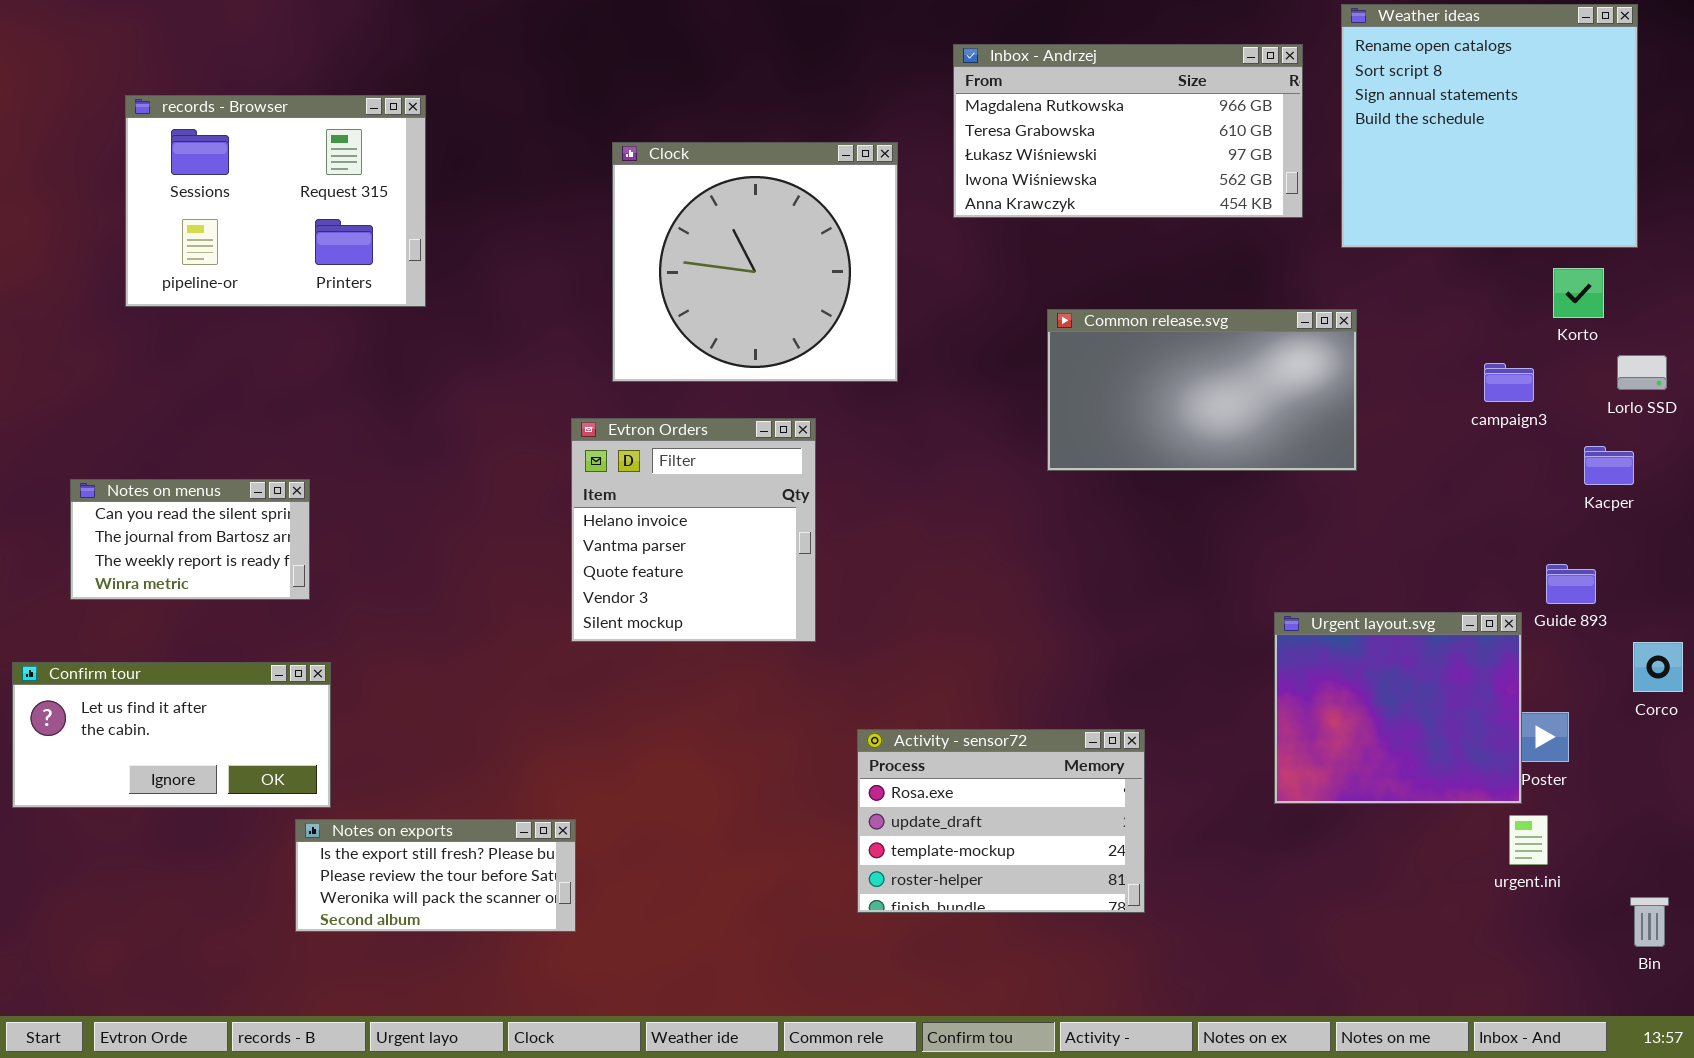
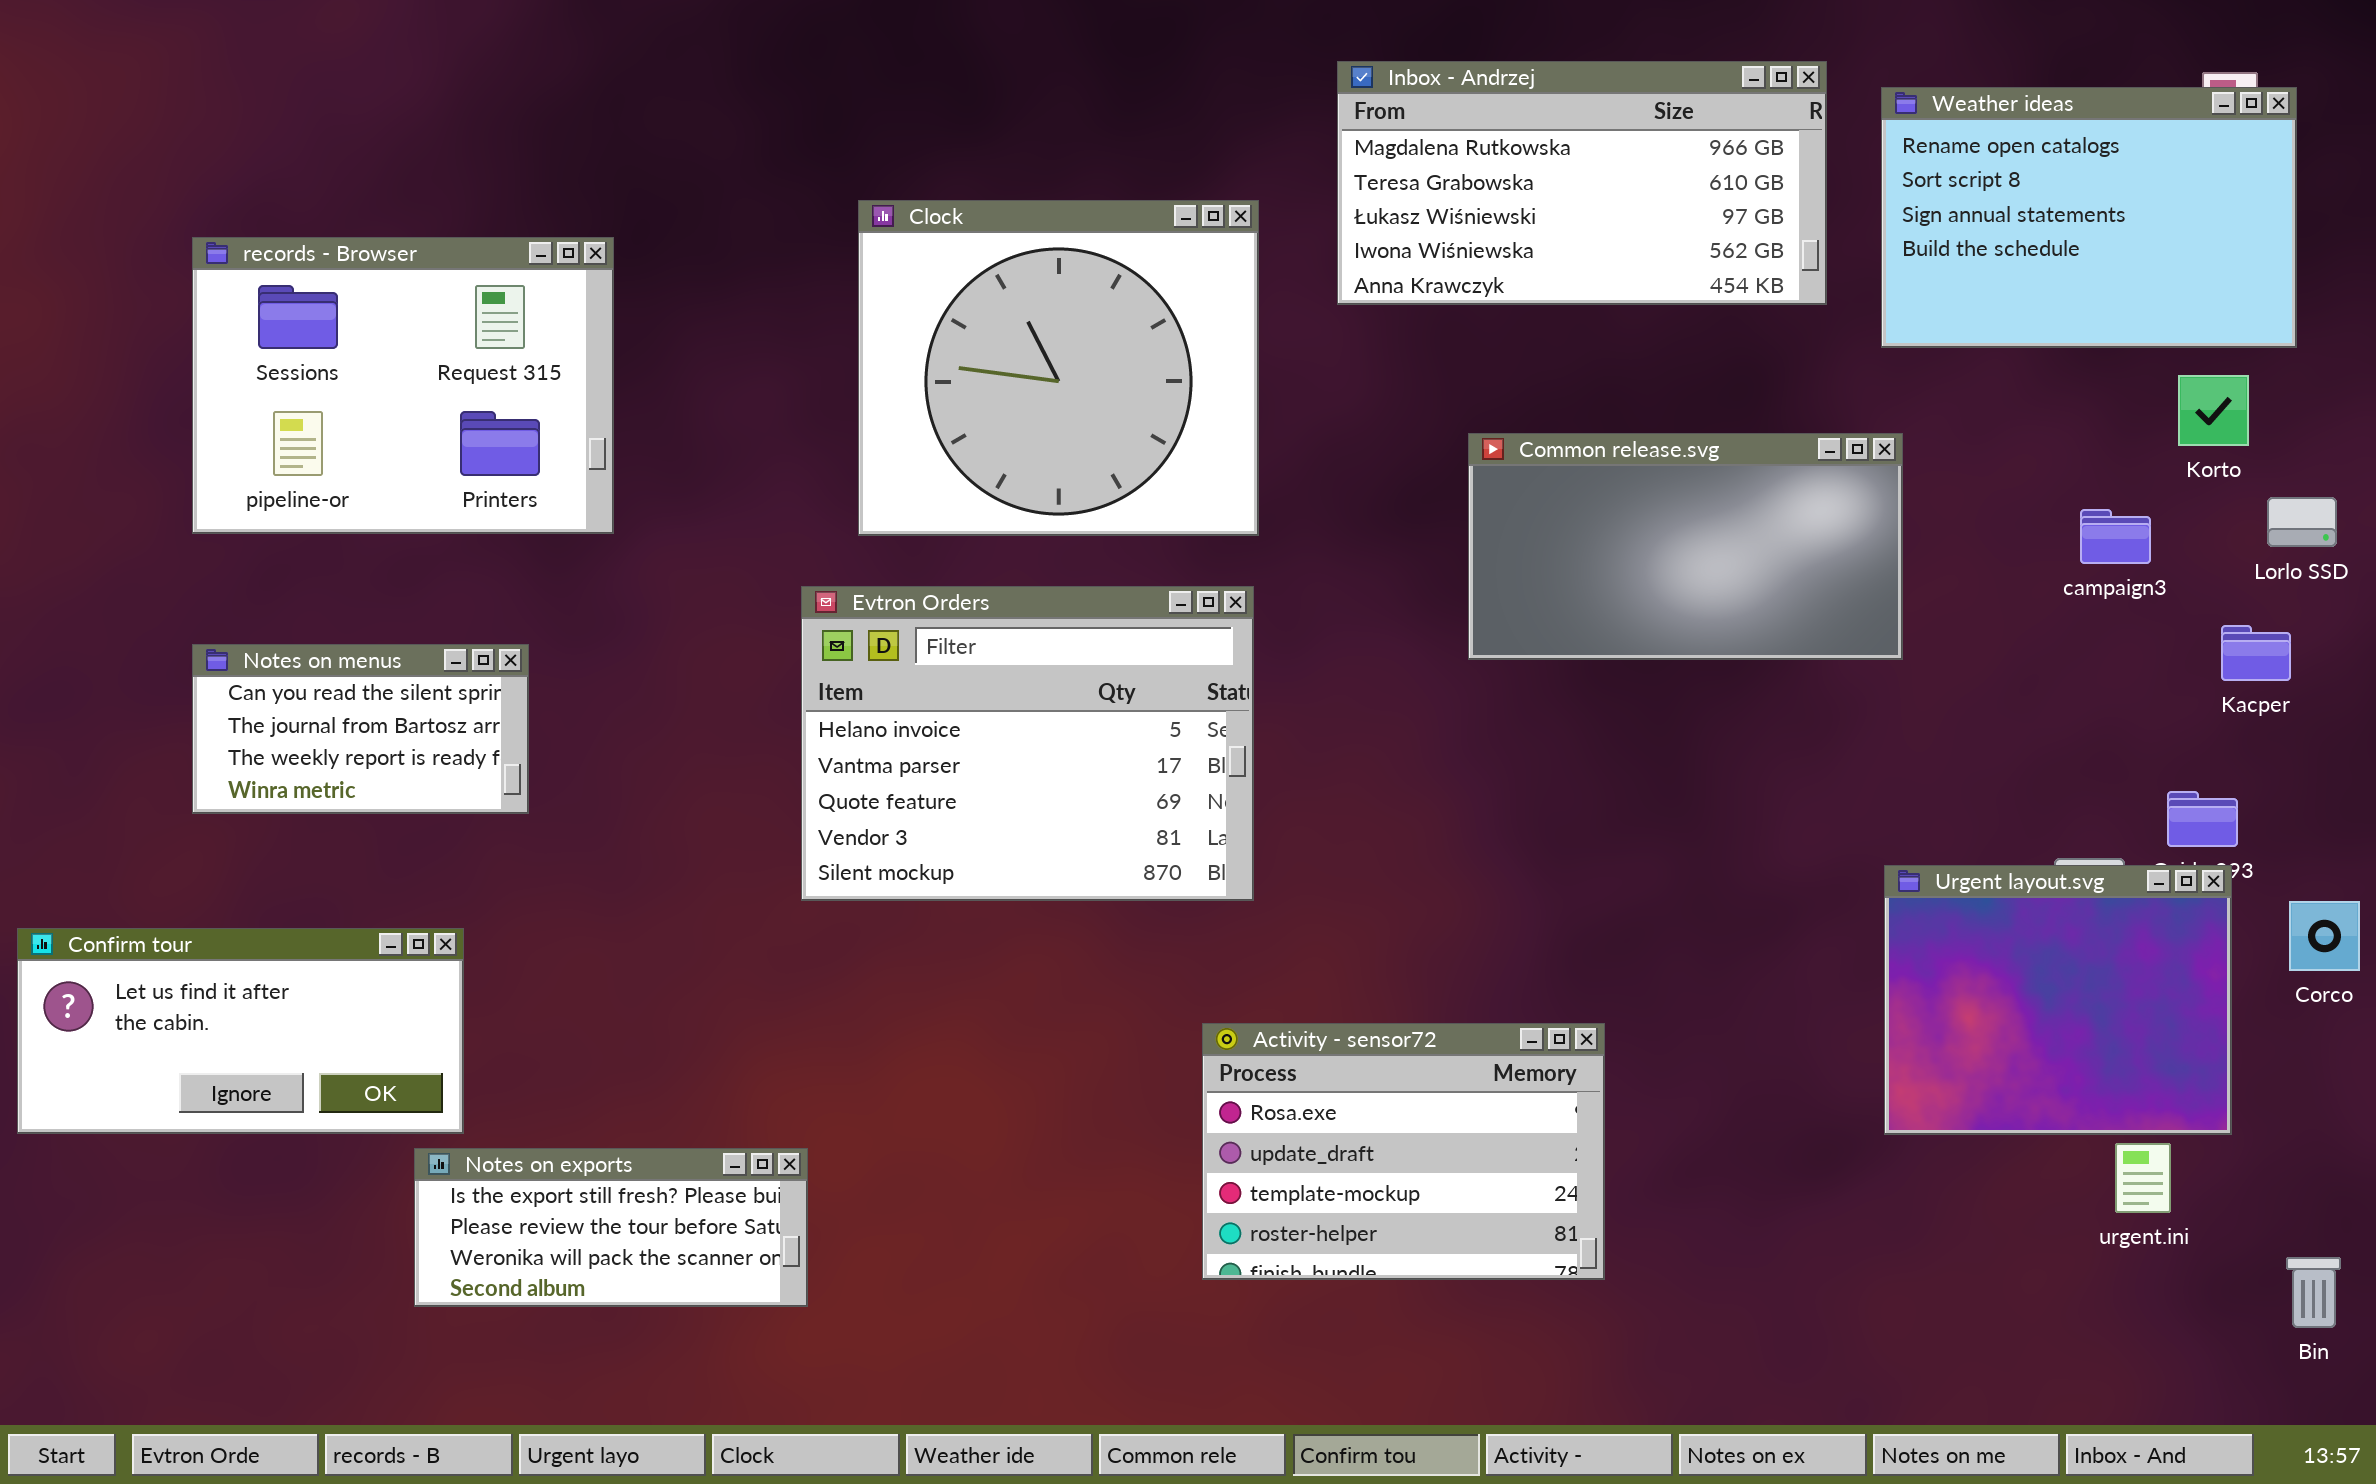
Weather ideas: [1341,4,1638,248] -> [1881,87,2297,348], resized
records - Browser: [125,95,426,307] -> [192,237,614,534], moved
Evtron Orders: [571,418,816,642] -> [801,586,1254,901], resized
Notes on menus: [70,479,310,600] -> [192,644,529,814], moved
Urgent layout.svg: [1274,612,1522,804] -> [1884,865,2232,1135], moved

